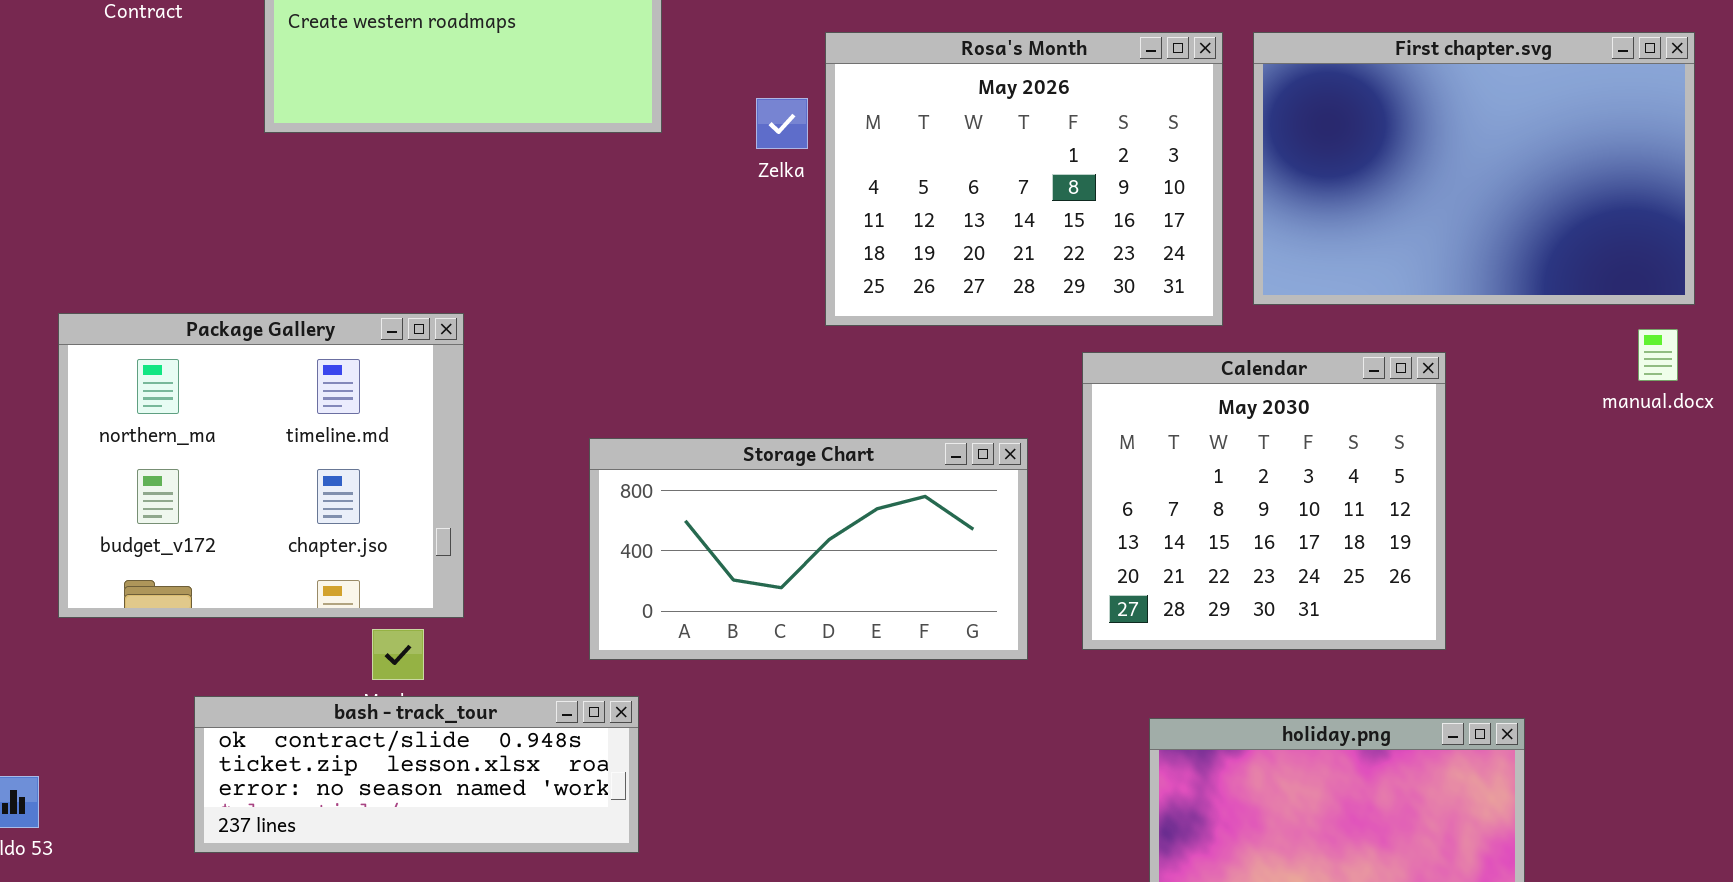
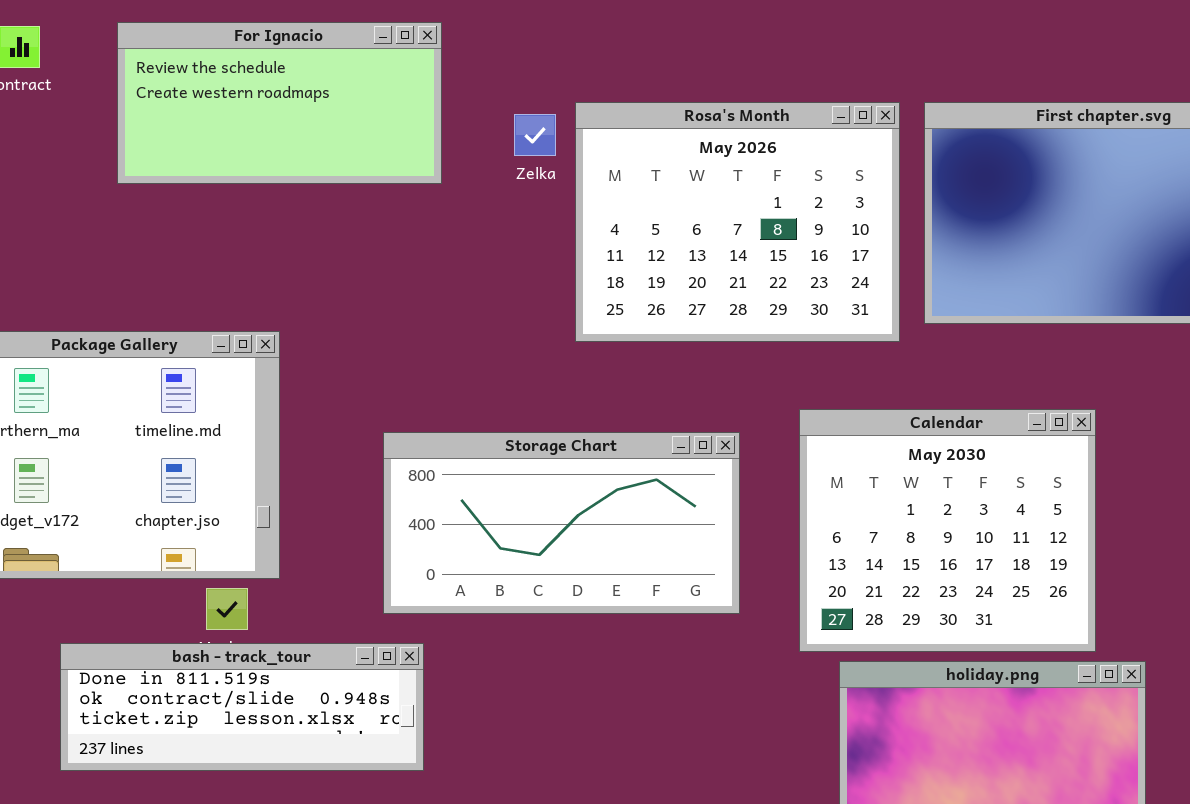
Zelka: [756,98,808,149] -> [514,114,556,156], moved
Calendar: [1082,352,1446,650] -> [799,409,1096,652], moved
bash - track_tour: [194,696,639,853] -> [60,643,424,771], scrolled up 1 row

